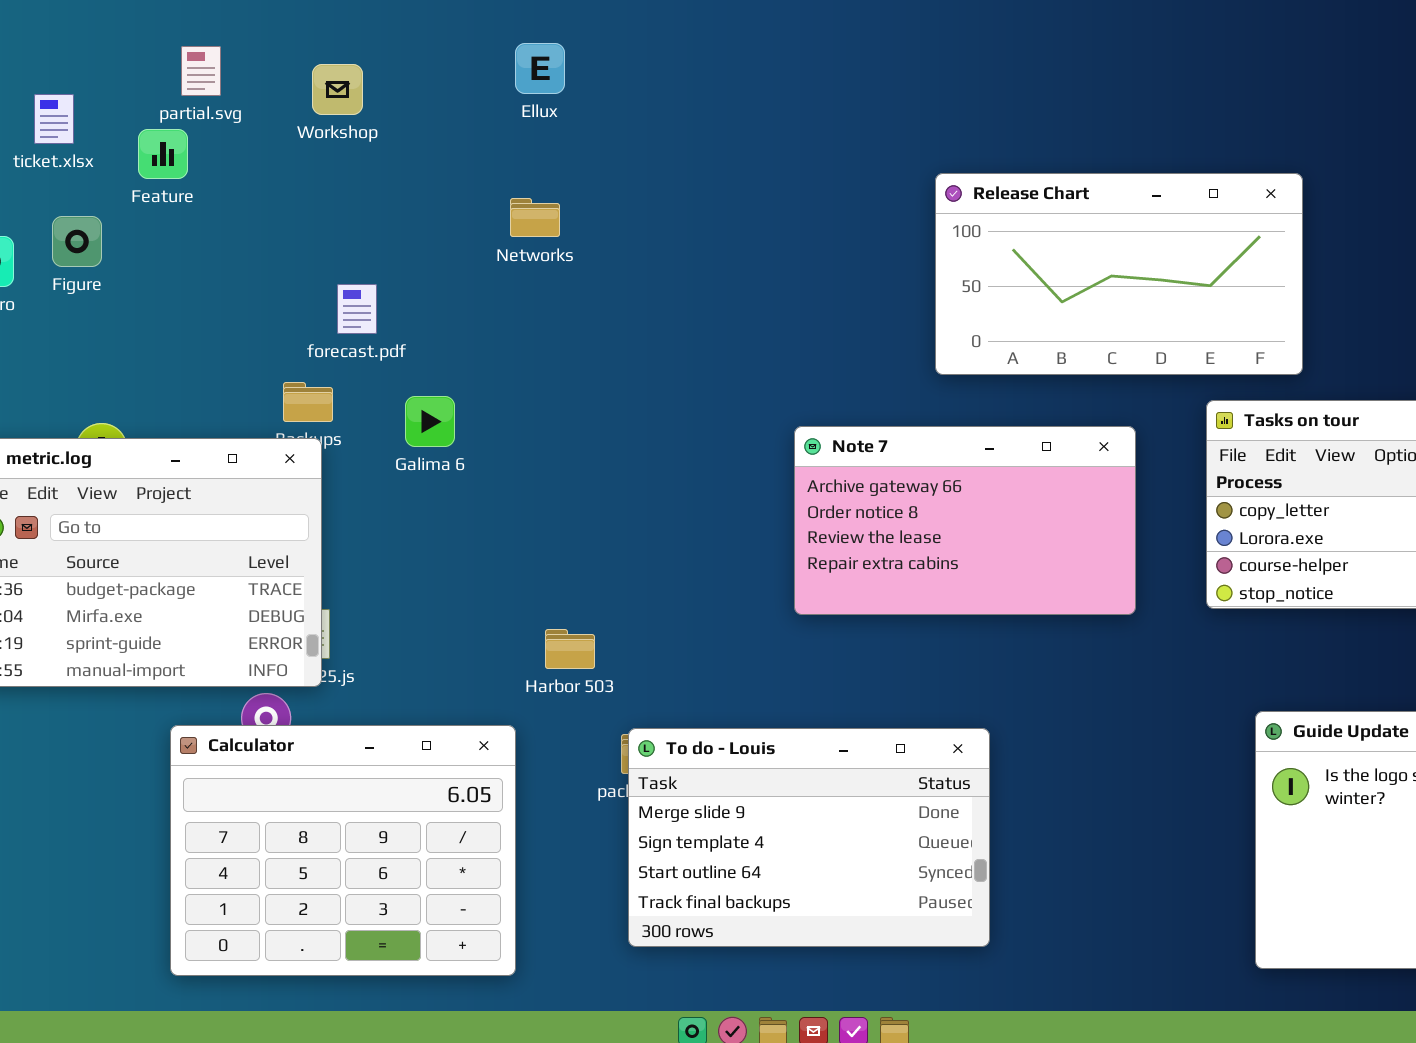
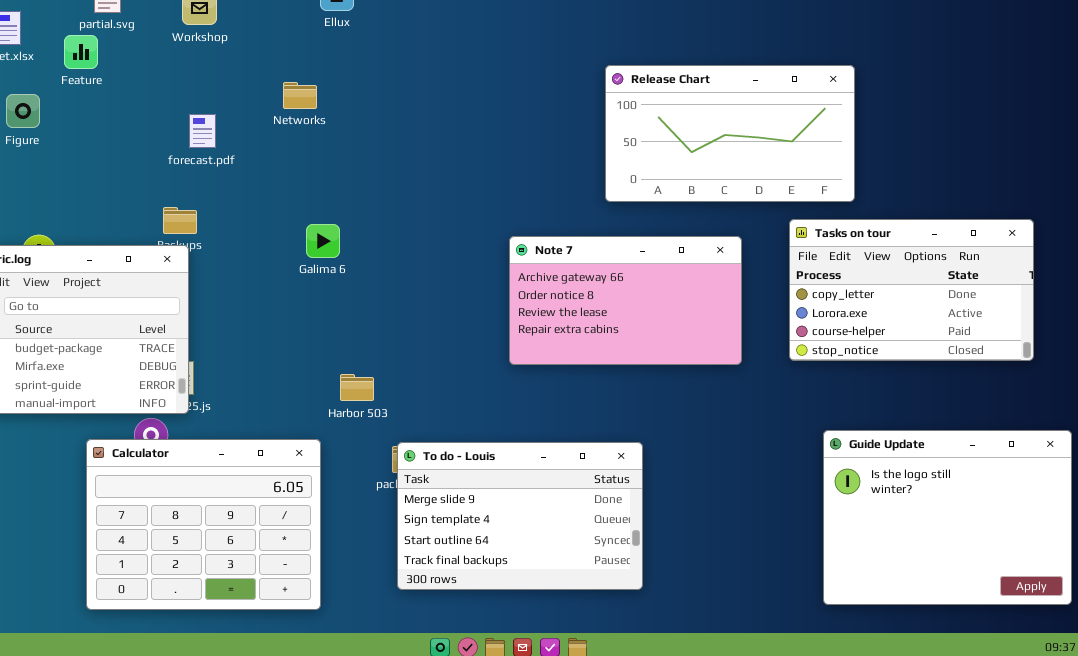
Networks: [510,198,560,237] -> [283,82,317,109], moved
forecast.pdf: [337,284,377,334] -> [189,114,216,148], moved
Galima 6: [405,396,455,447] -> [306,224,340,258], moved

